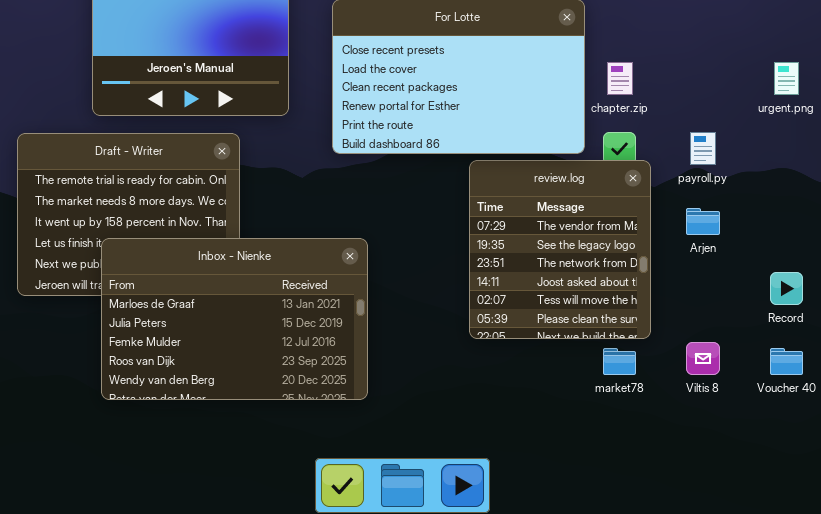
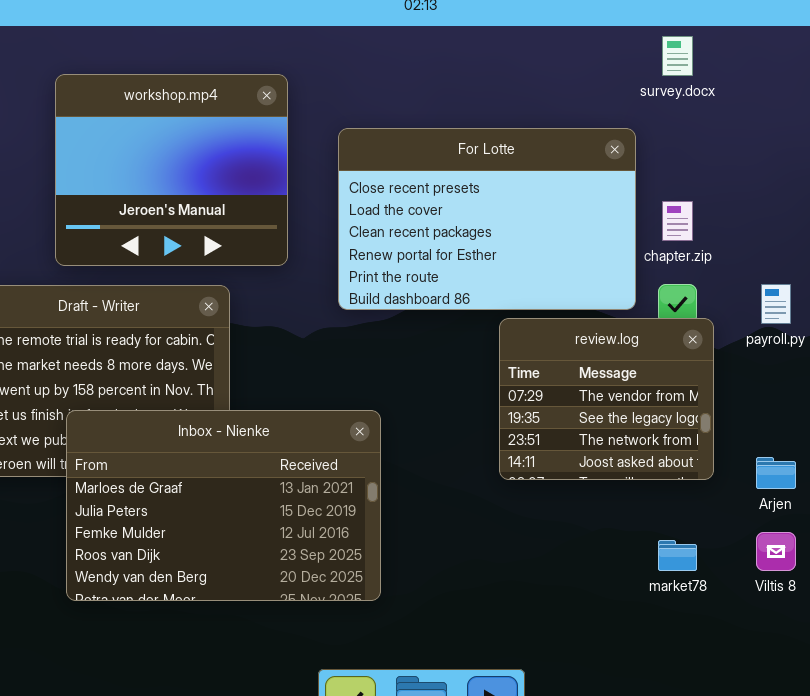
review.log: [469,160,651,339] -> [499,318,714,480], resized
Arjen: [686,208,720,235] -> [756,457,796,489], moved

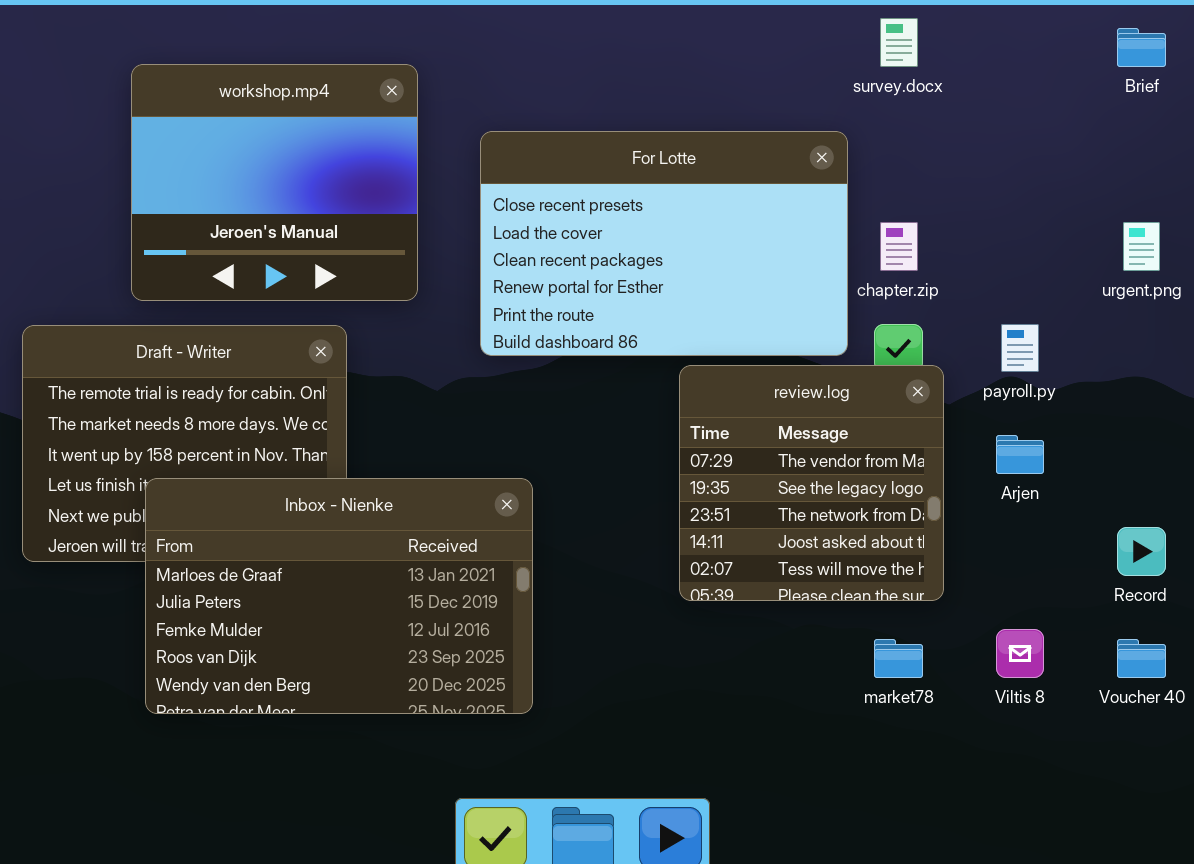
review.log: [499,318,714,480] -> [679,365,944,601], resized
Arjen: [756,457,796,489] -> [996,435,1044,474], moved

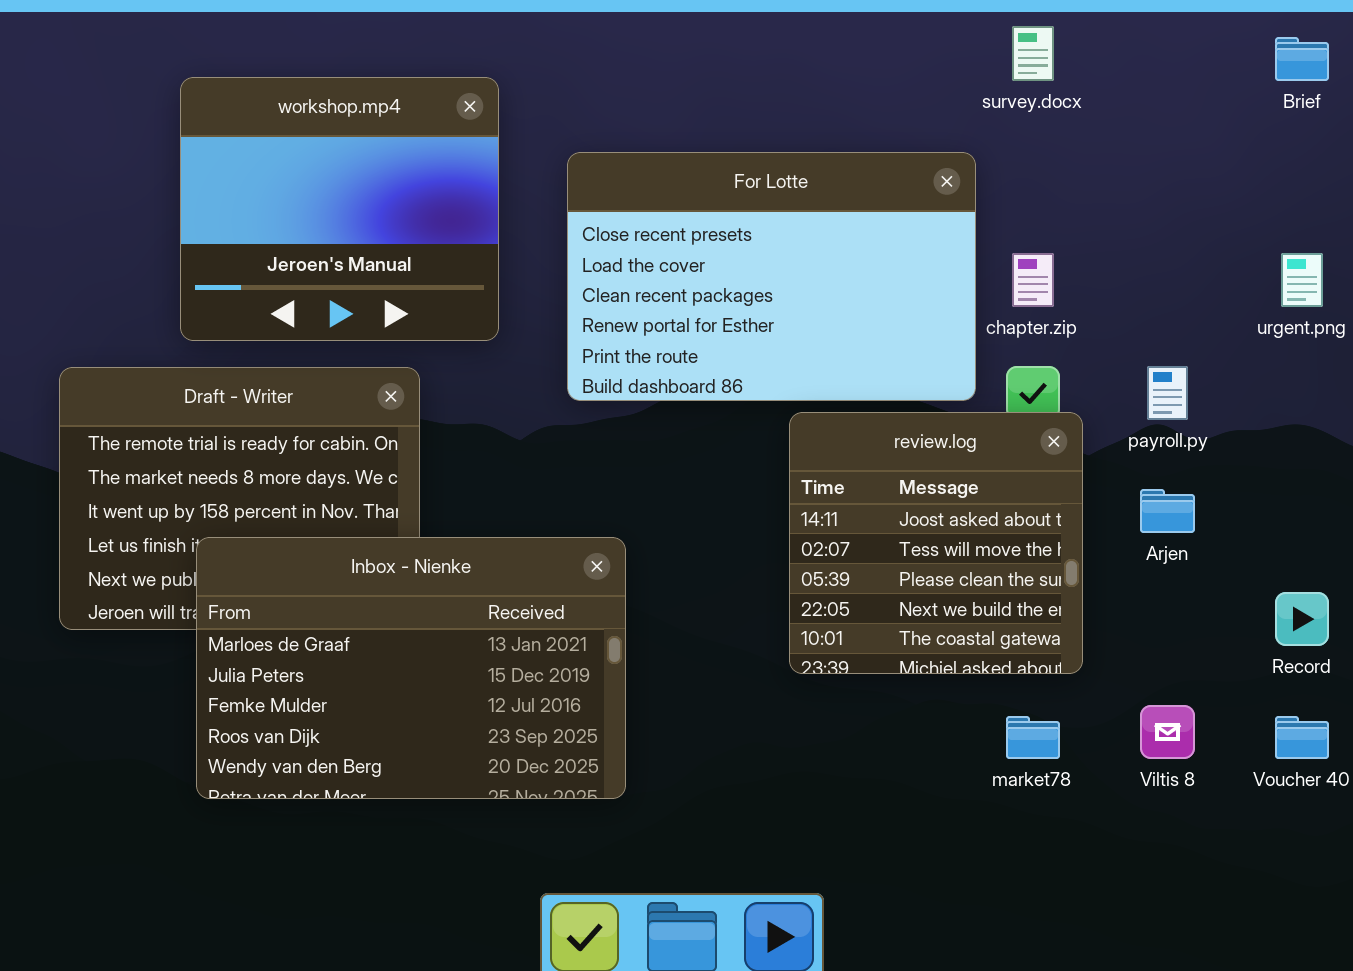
review.log: [679,365,944,601] -> [789,412,1083,674], scrolled down 3 rows

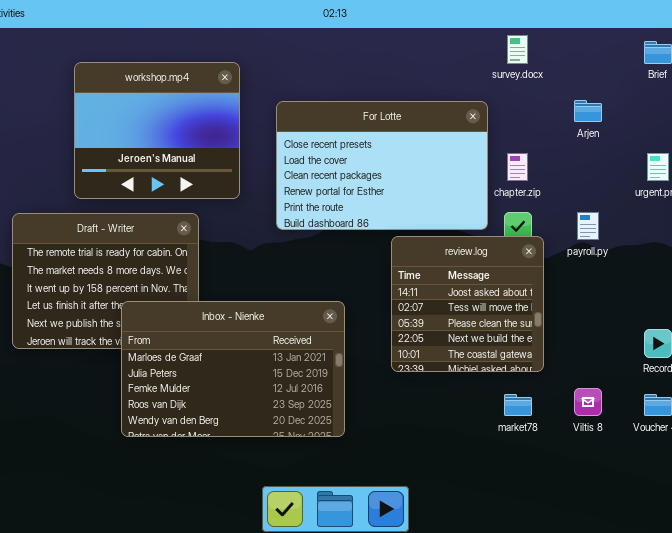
Arjen: [1140,489,1195,533] -> [574,100,602,122], moved
Inbox - Nienke: [196,537,626,799] -> [121,301,345,437], moved

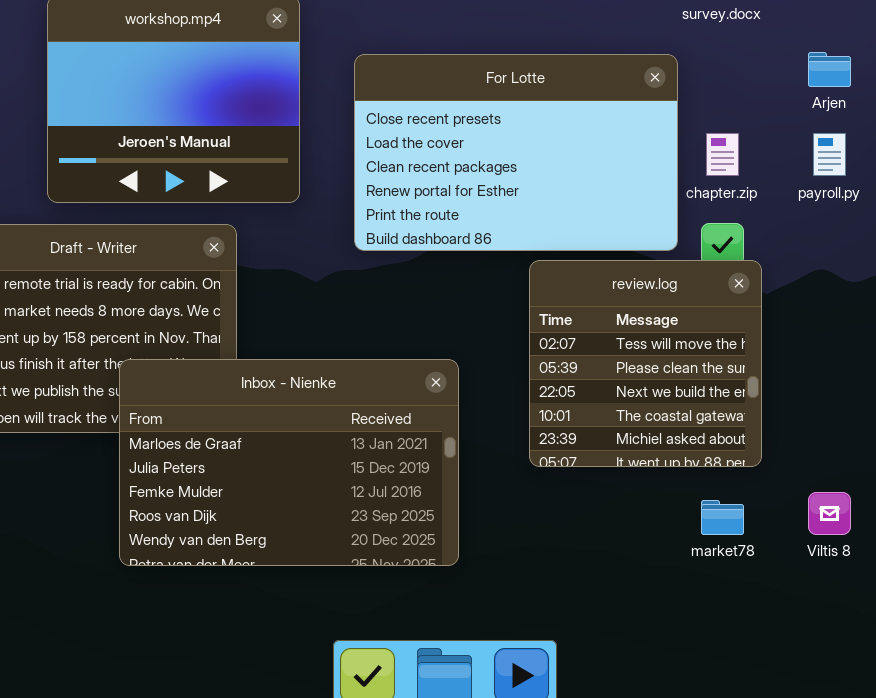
payroll.py: [577,212,599,240] -> [813,133,846,176], moved
review.log: [391,236,544,372] -> [529,260,762,467], scrolled down 1 row

